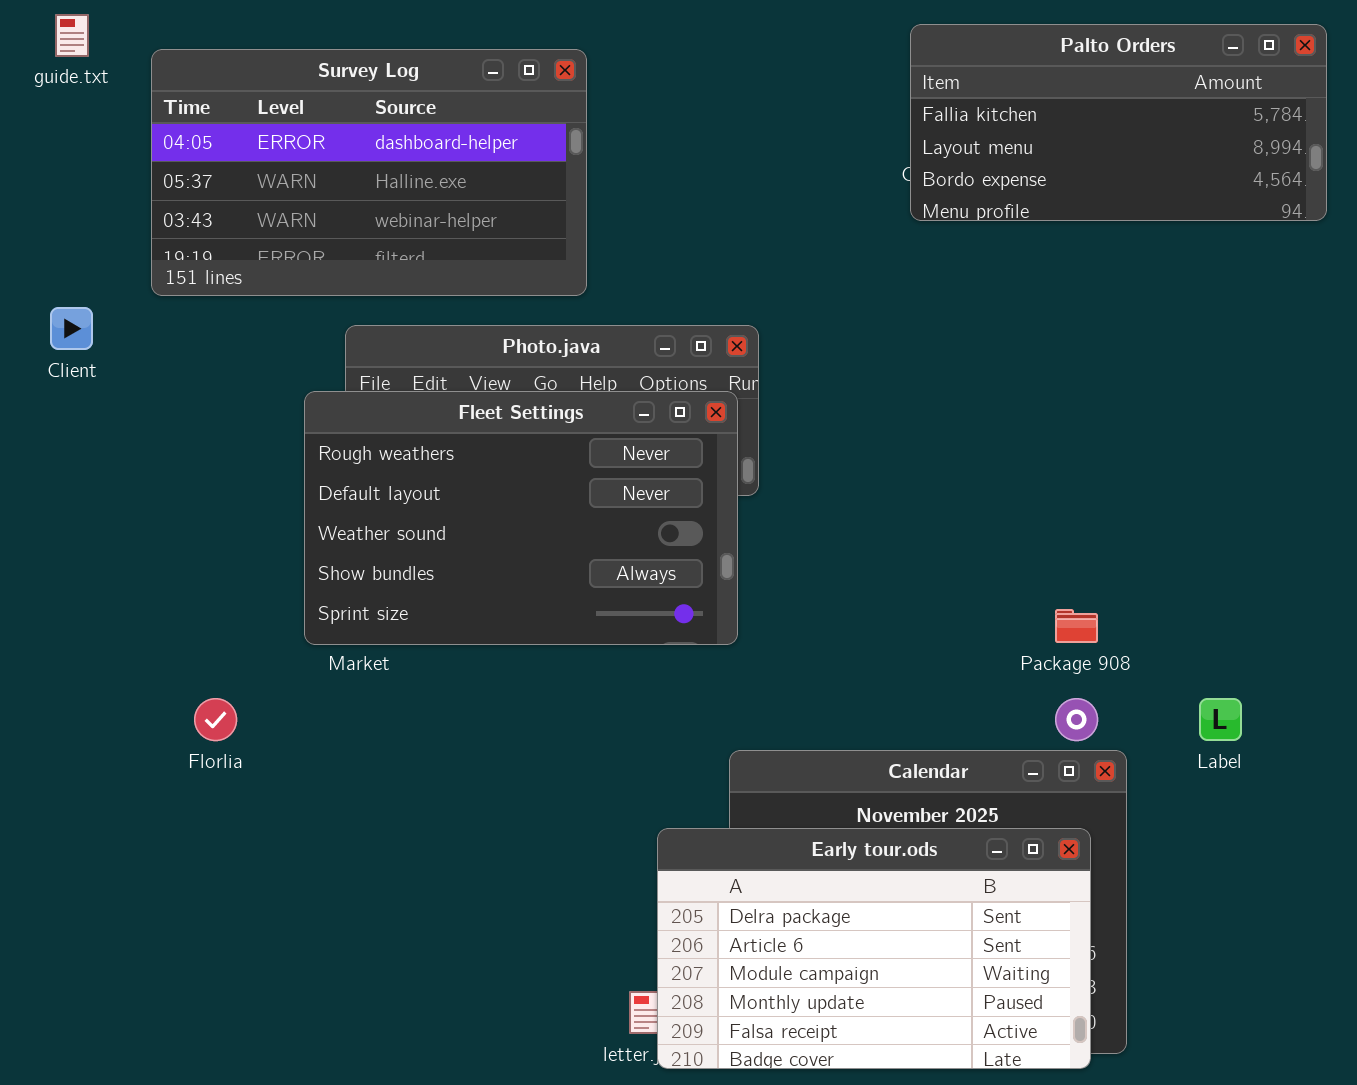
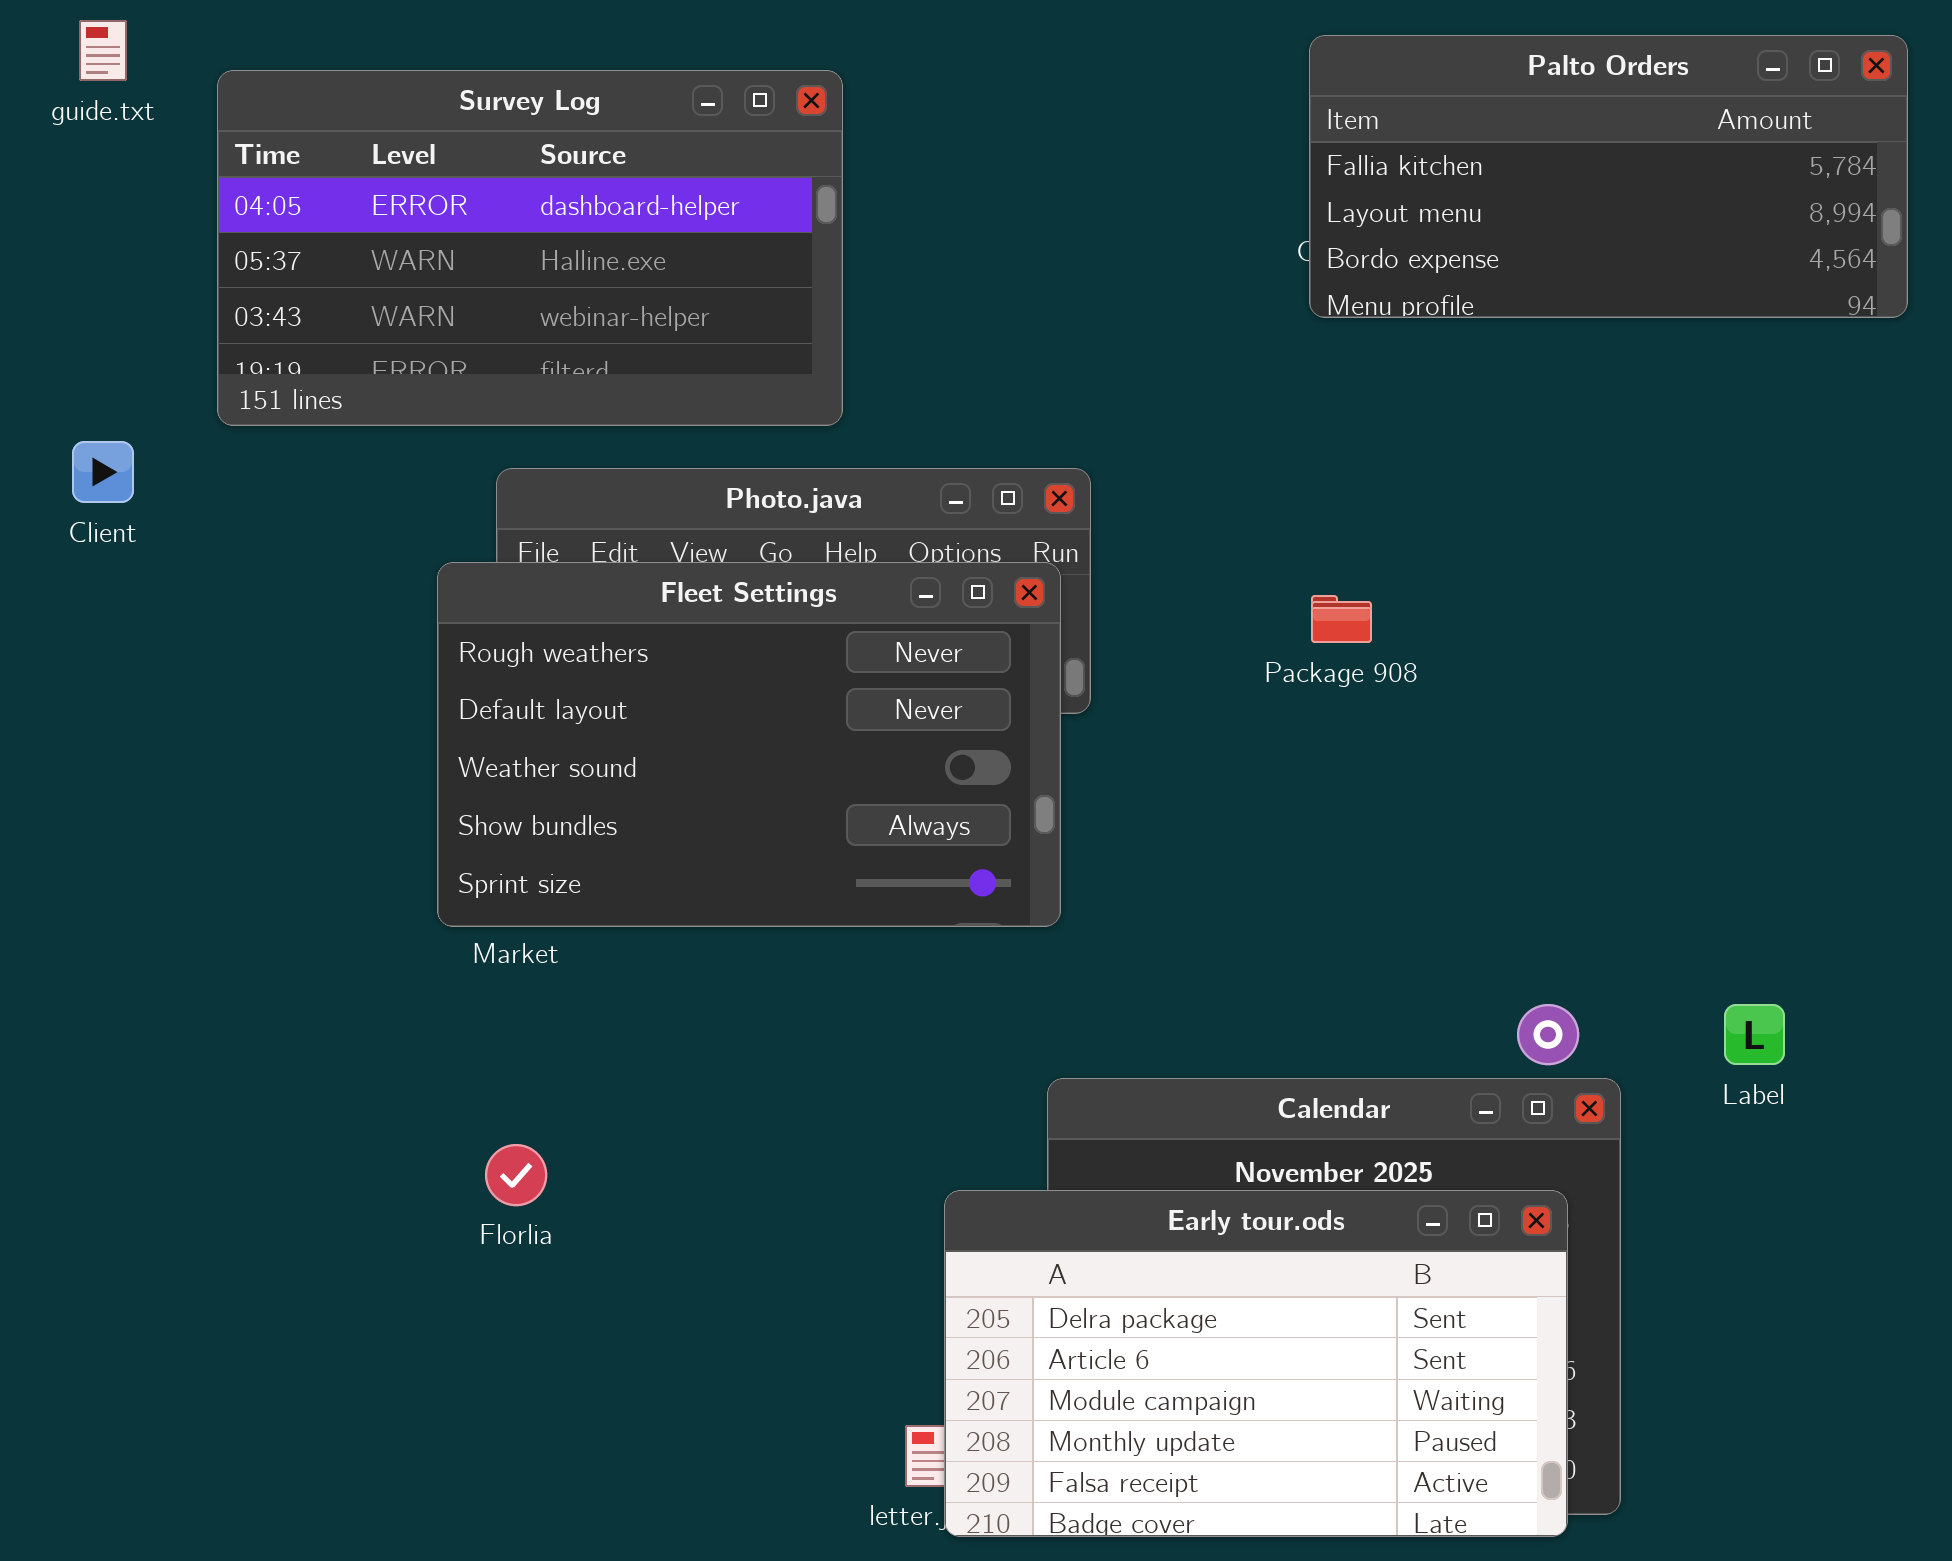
Package 908: [1055,609,1098,643] -> [1311,595,1372,643], moved
Florlia: [194,698,237,741] -> [485,1144,547,1206], moved

